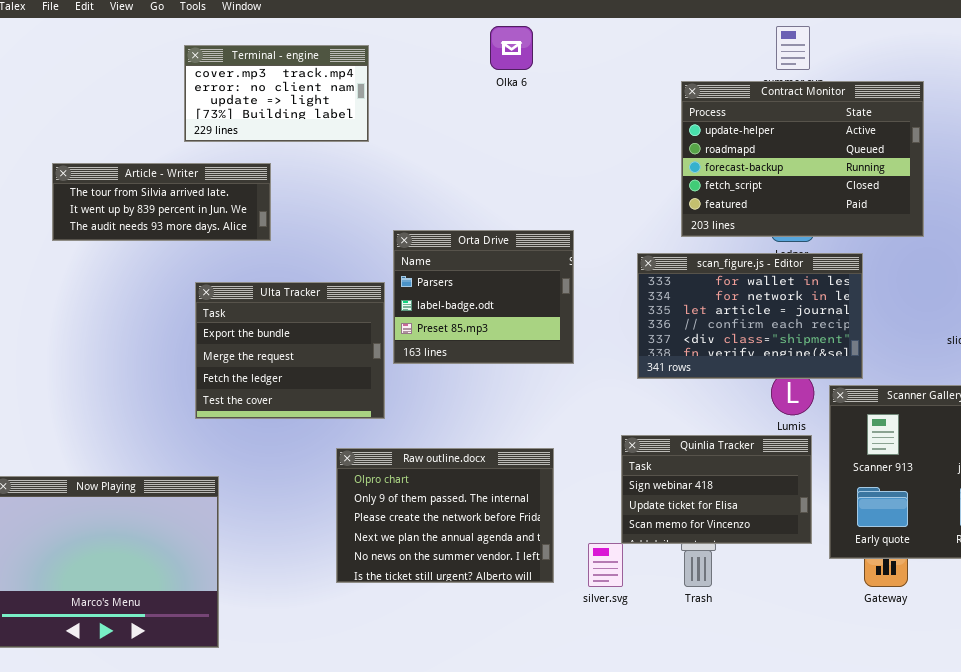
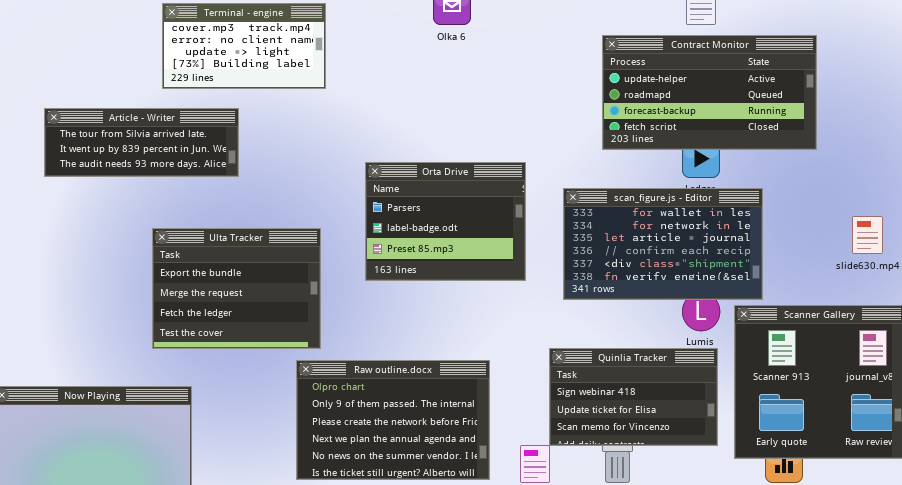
Contract Monitor: [681,81,924,237] -> [602,35,817,150], resized
Orta Drive: [393,230,574,364] -> [365,162,526,281], moved
Ulta Tracker: [195,282,385,419] -> [152,228,321,349], moved

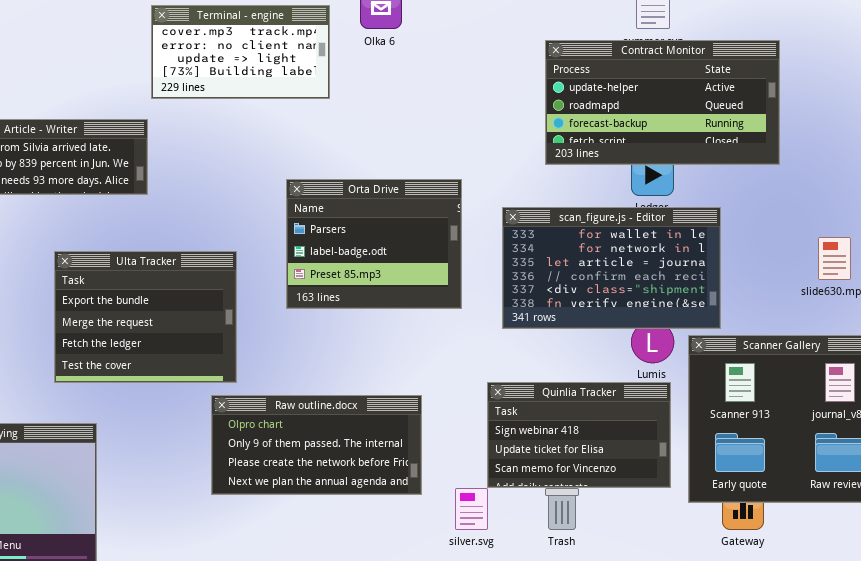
Terminal - engine: [162,3,326,89] -> [151,5,330,99], moved
Raw outline.docx: [296,360,490,480] -> [211,395,422,495], resized

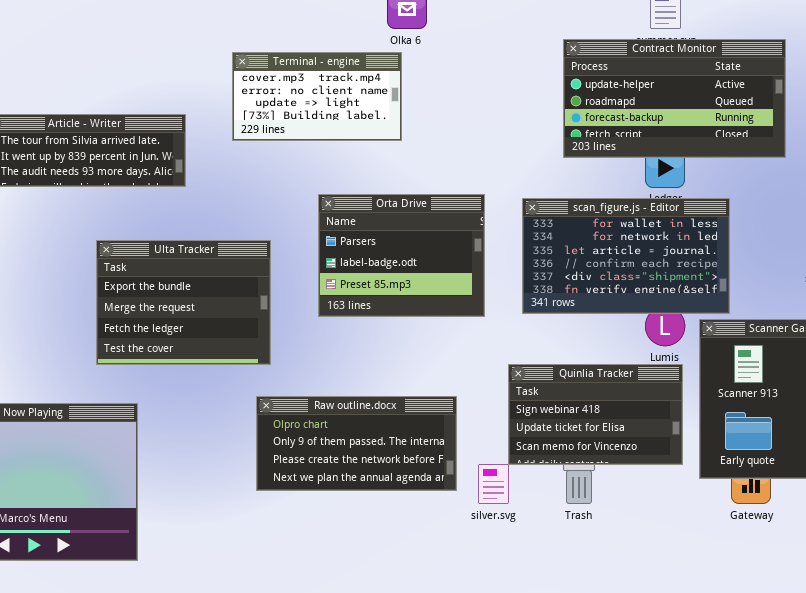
Terminal - engine: [151,5,330,99] -> [232,52,402,141], moved
Orta Drive: [286,179,462,309] -> [318,194,485,317], moved
Raw outline.docx: [211,395,422,495] -> [256,396,457,491], moved

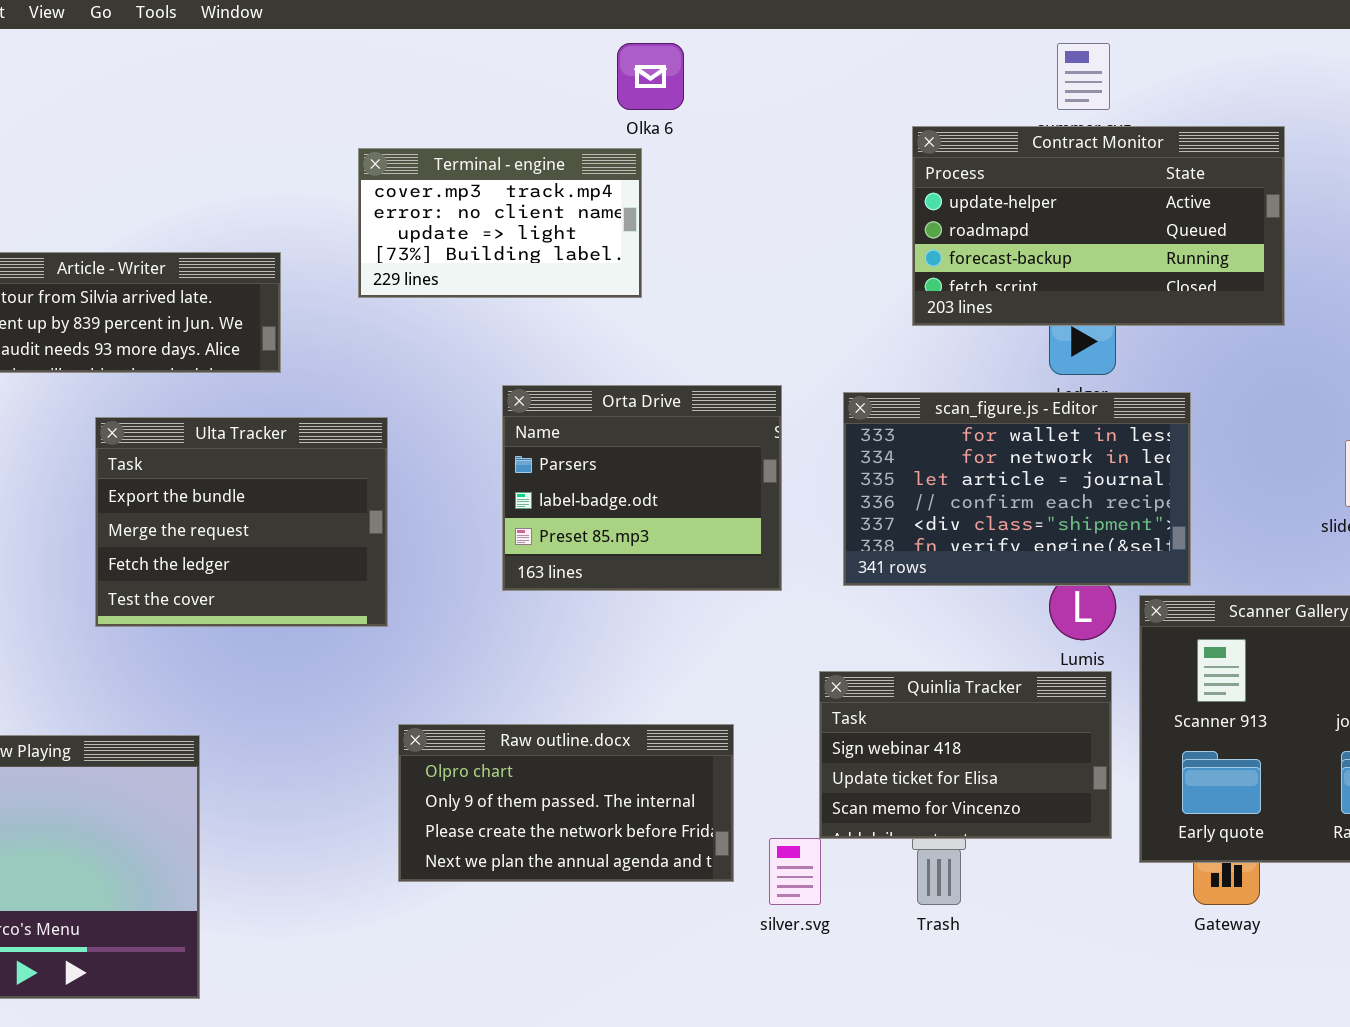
Ulta Tracker: [96,240,271,365] -> [95,417,388,627], moved

